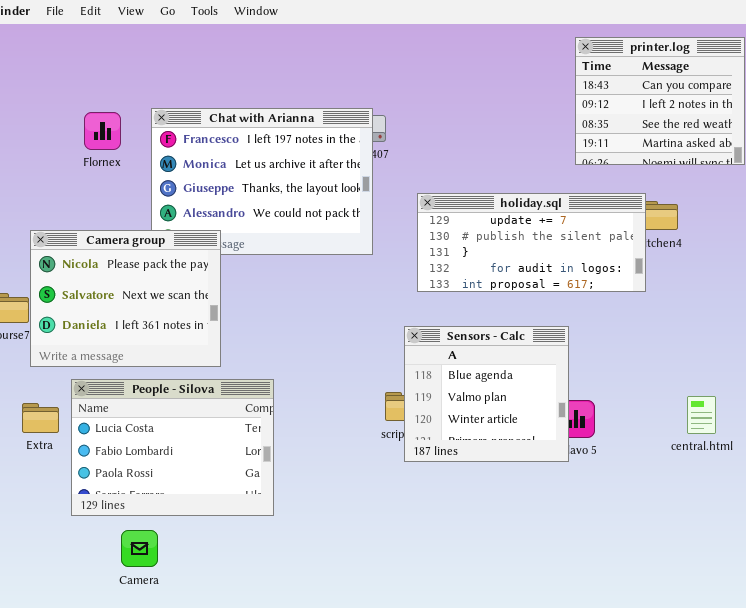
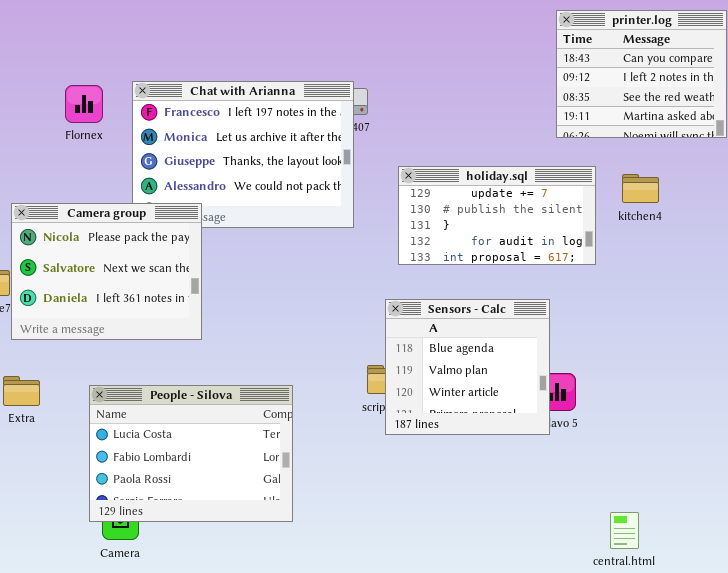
holiday.sql: [417,193,646,292] -> [398,166,596,265], resized
People - Silova: [71,379,274,516] -> [89,385,293,522], moved
central.html: [687,396,716,434] -> [610,512,639,549], moved

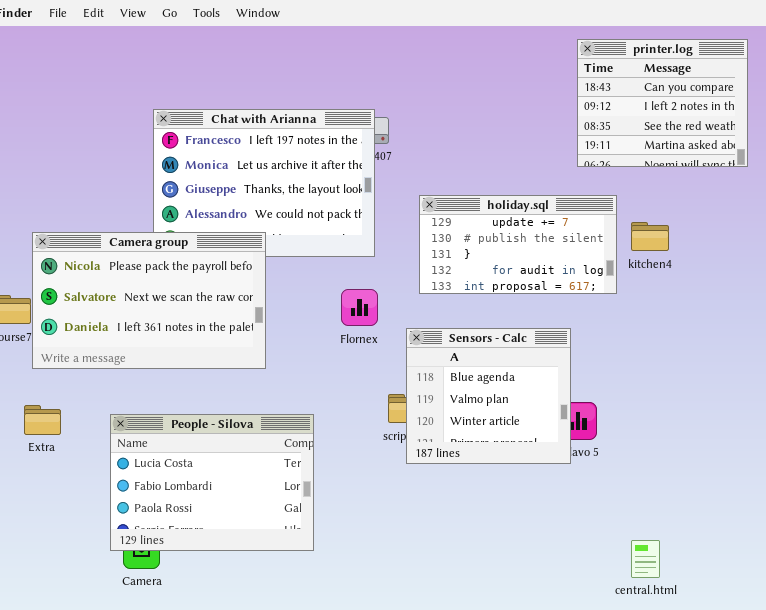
Flornex: [65,85,103,123] -> [341,289,378,326], moved
kitchen4: [622,174,659,203] -> [631,222,669,251], moved
Camera group: [11,203,202,340] -> [32,232,266,369], resized

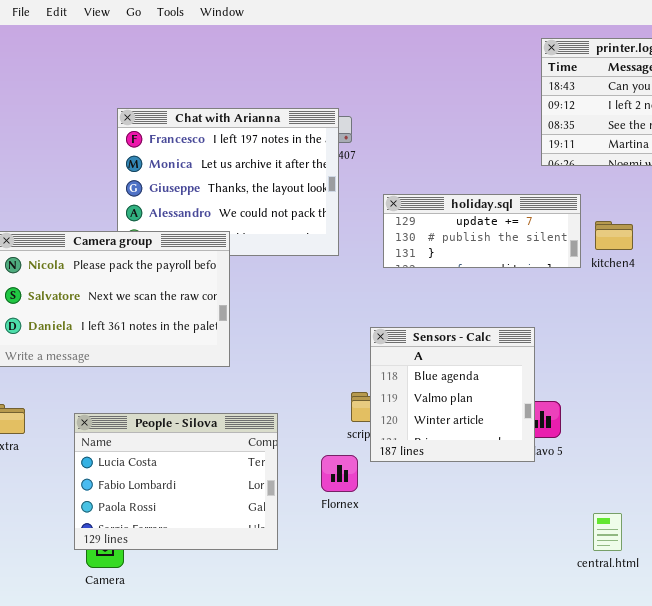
holiday.sql: [419,195,617,294] -> [383,194,581,268], resized
Flornex: [341,289,378,326] -> [321,455,358,492], moved
central.html: [631,540,660,578] -> [593,513,622,551], moved

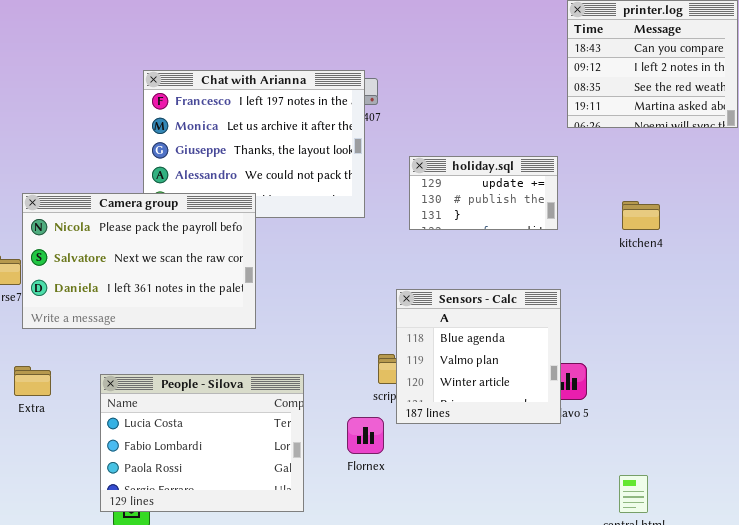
holiday.sql: [383,194,581,268] -> [409,156,558,230], resized
kitchen4: [595,221,633,250] -> [622,201,660,230], moved

